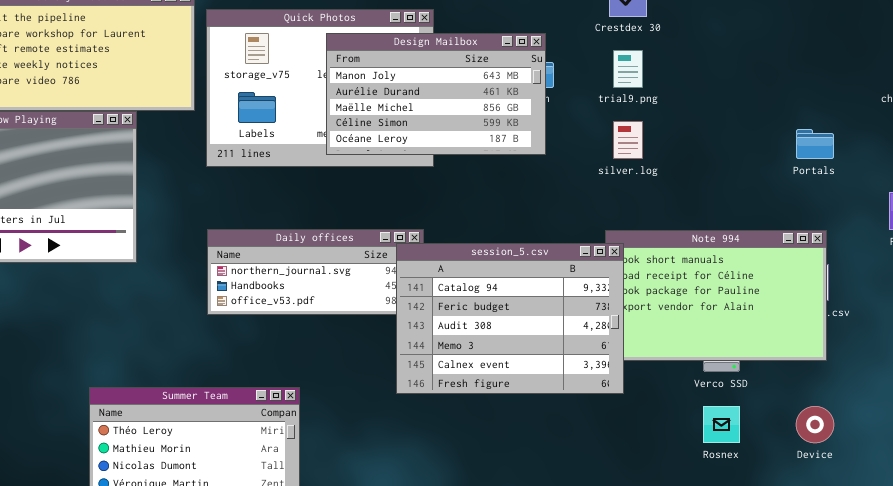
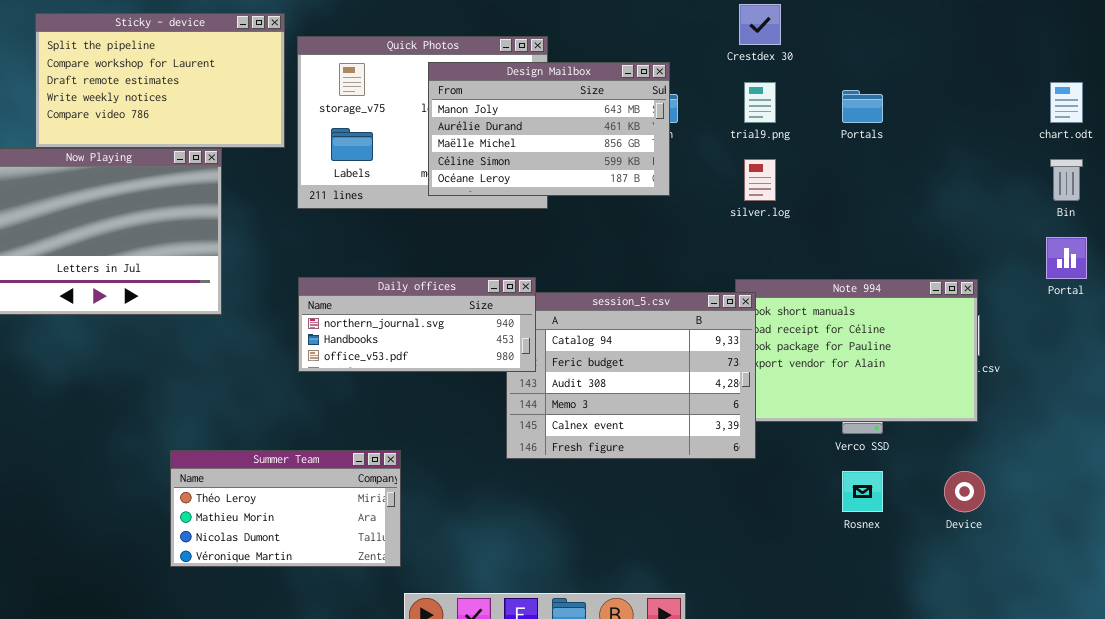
Portals: [796,129,834,159] -> [842,90,883,123], moved
Daily offices: [207,229,424,315] -> [298,277,536,372], raised

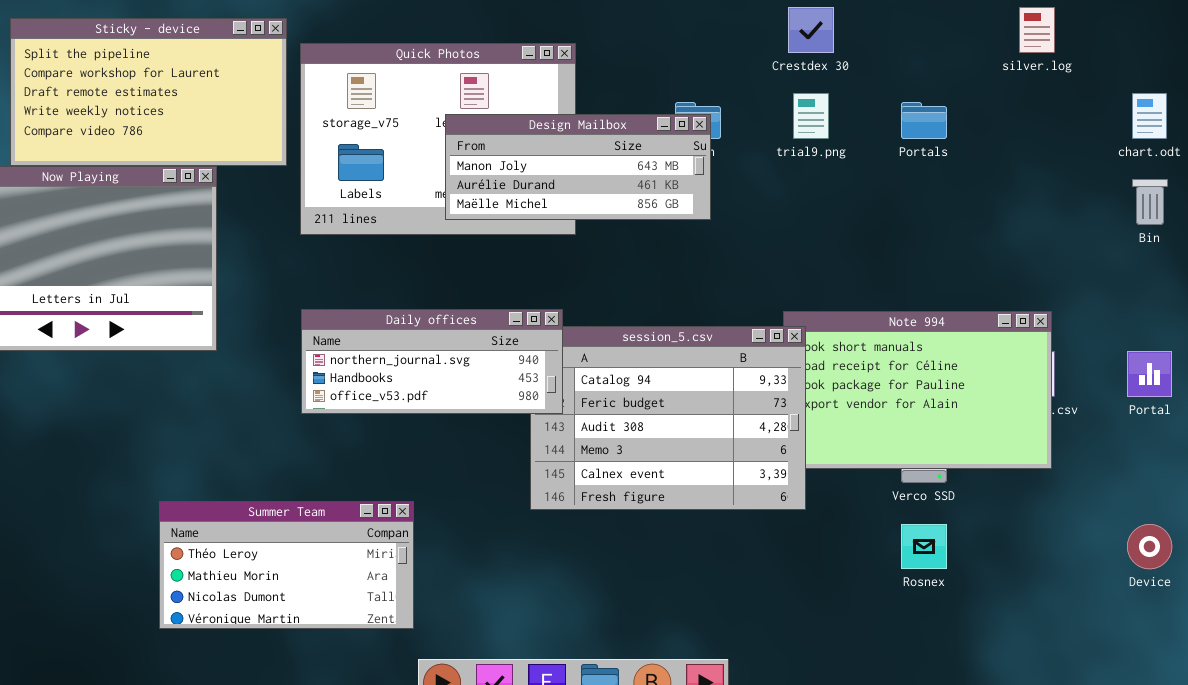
Design Mailbox: [428,62,670,196] -> [445,114,711,220], resized
silver.log: [744,159,776,201] -> [1019,7,1055,53], moved
Portal: [1046,237,1087,279] -> [1127,351,1172,397], moved
Device: [944,471,985,512] -> [1127,524,1172,569], moved

